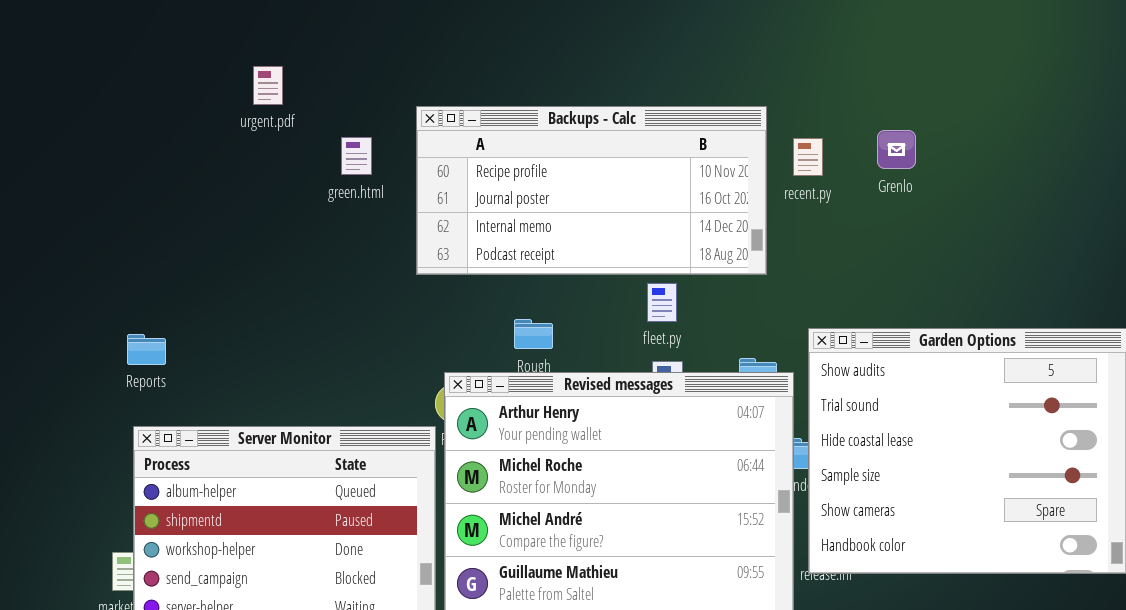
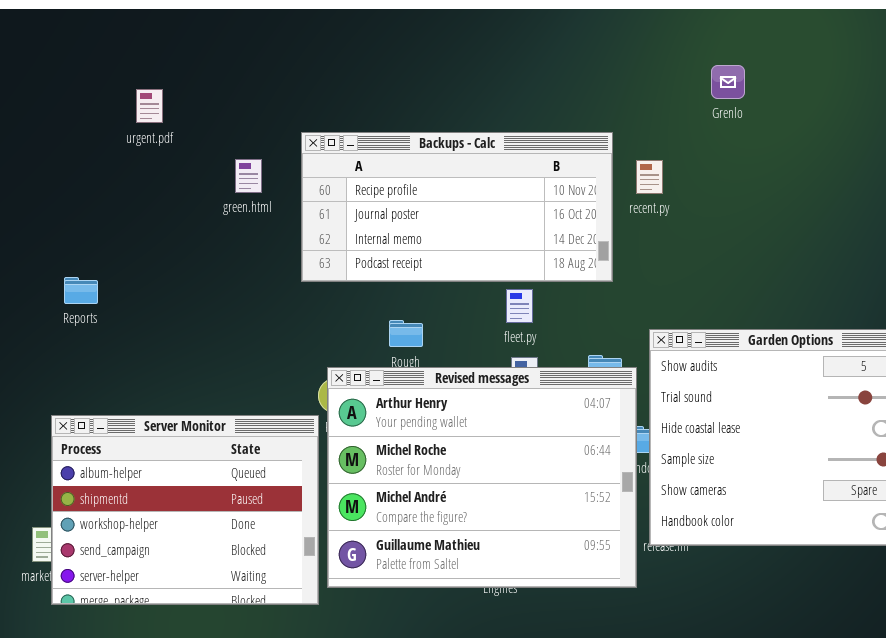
urgent.pdf: [253,66,283,105] -> [136,89,163,123], moved
Grenlo: [877,130,916,169] -> [711,65,745,99], moved
Reports: [127,334,166,365] -> [64,277,98,304], moved

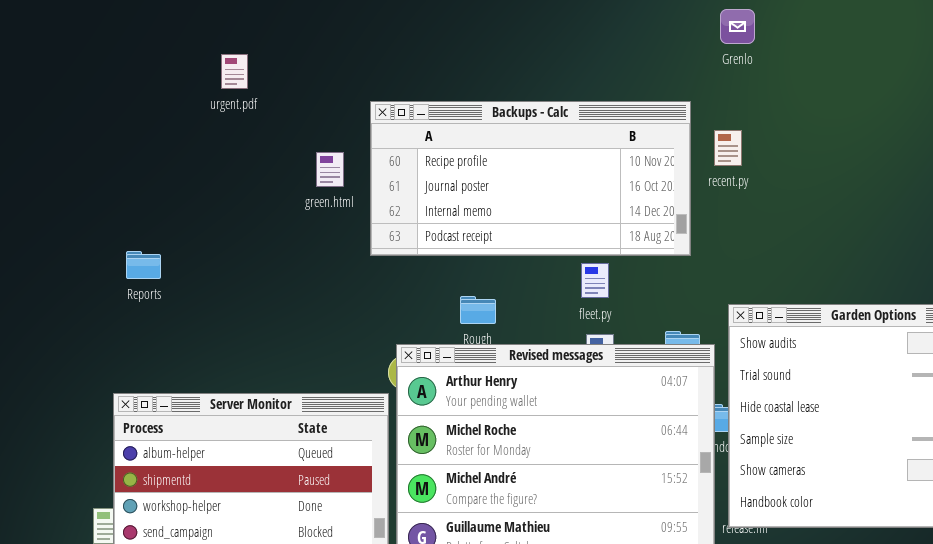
Grenlo: [711,65,745,99] -> [720,9,755,44], moved
urgent.pdf: [136,89,163,123] -> [221,54,248,89], moved
green.html: [235,159,262,193] -> [316,152,344,187], moved

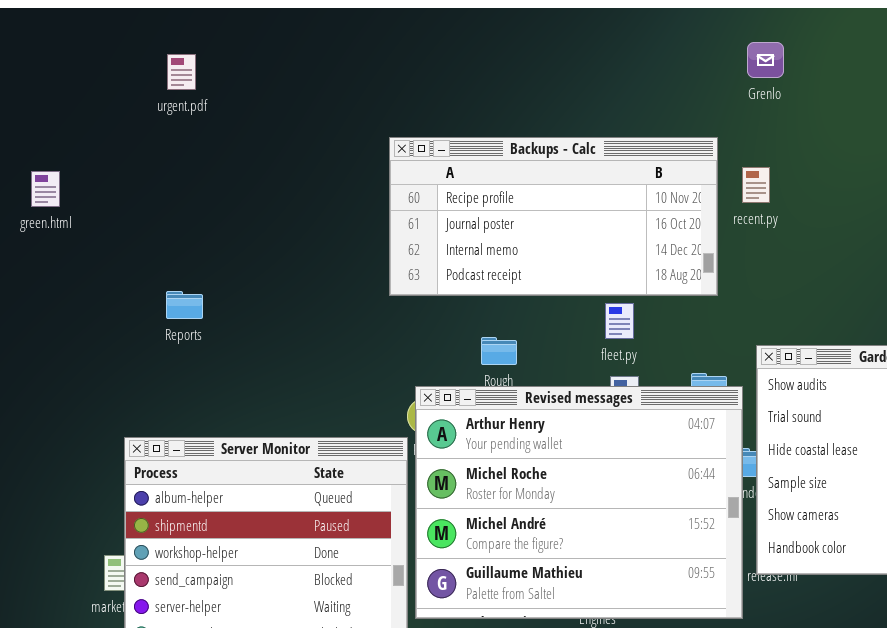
urgent.pdf: [221,54,248,89] -> [167,54,196,90], moved
green.html: [316,152,344,187] -> [31,171,60,207], moved
Reports: [126,251,161,279] -> [166,291,203,319], moved

